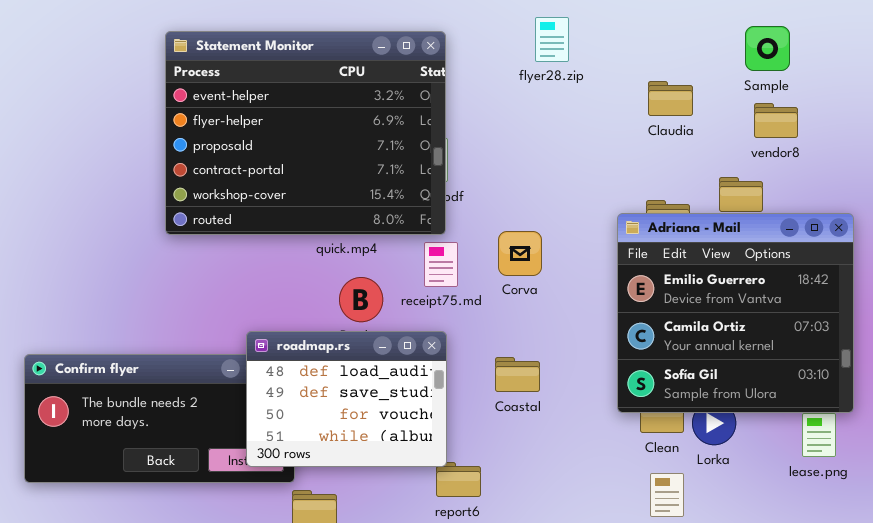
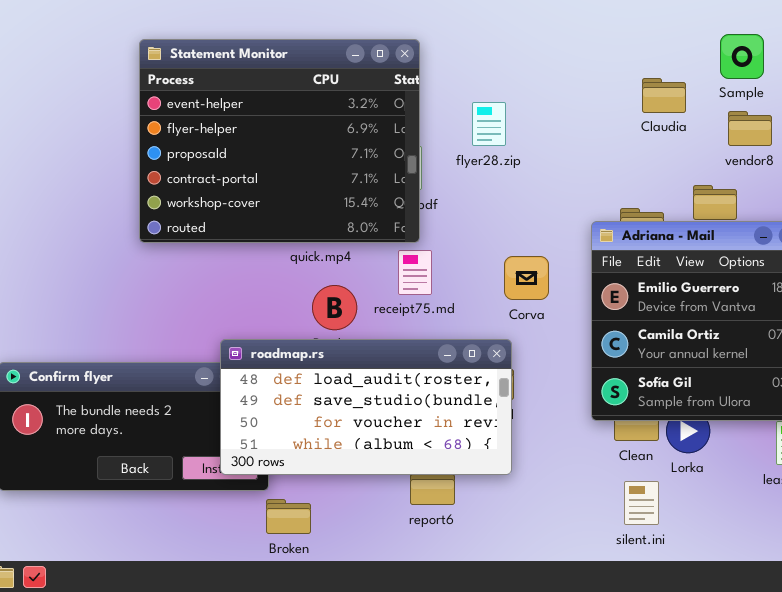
flyer28.zip: [535,17,569,62] -> [472,102,506,146], moved
Claudia: [648,81,693,116] -> [642,78,686,113], moved
Corva: [498,231,542,276] -> [504,256,549,300], moved
roadmap.rs: [246,331,447,467] -> [220,339,512,475], resized

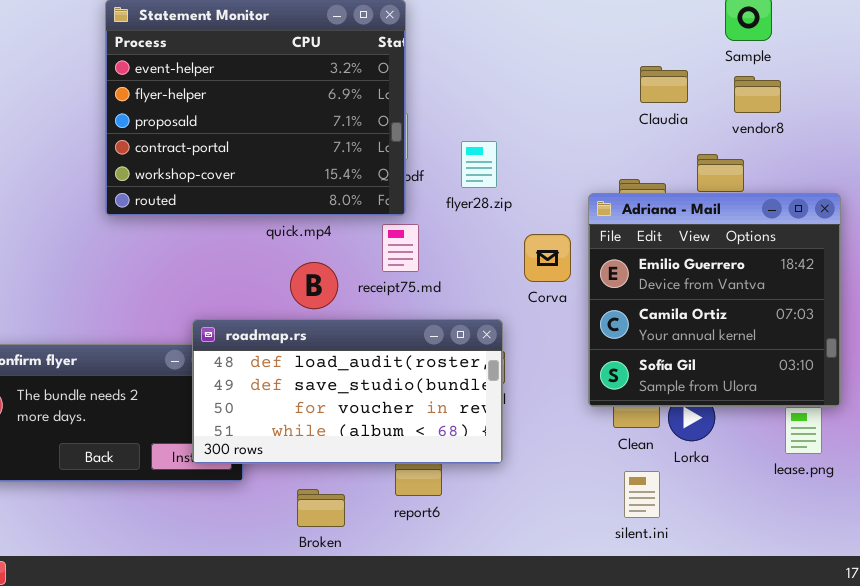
Claudia: [642,78,686,113] -> [640,66,688,103], moved
flyer28.zip: [472,102,506,146] -> [461,141,497,188], moved
Corva: [504,256,549,300] -> [524,234,571,282], moved
Broken: [266,499,311,534] -> [297,489,345,527], moved

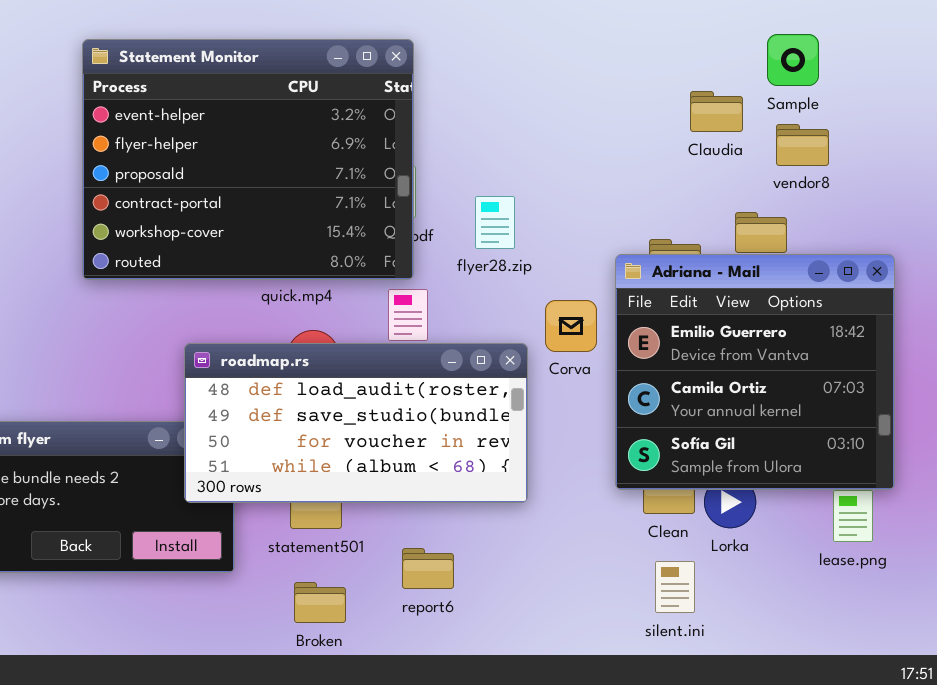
Claudia: [640,66,688,103] -> [690,91,743,132], moved
roadmap.rs: [192,319,503,464] -> [184,343,528,503], moved

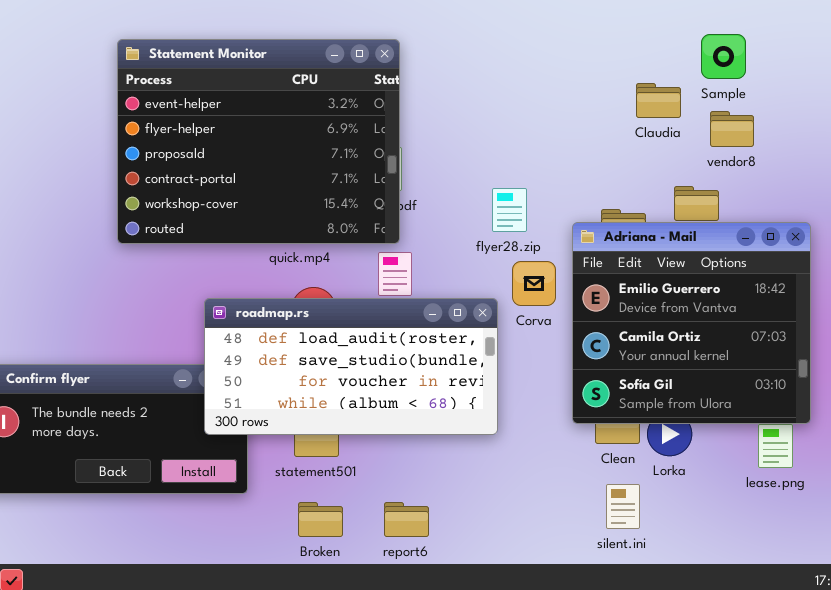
flyer28.zip: [475,196,515,249] -> [492,188,527,232], moved
report6: [402,548,454,589] -> [384,502,429,537], moved

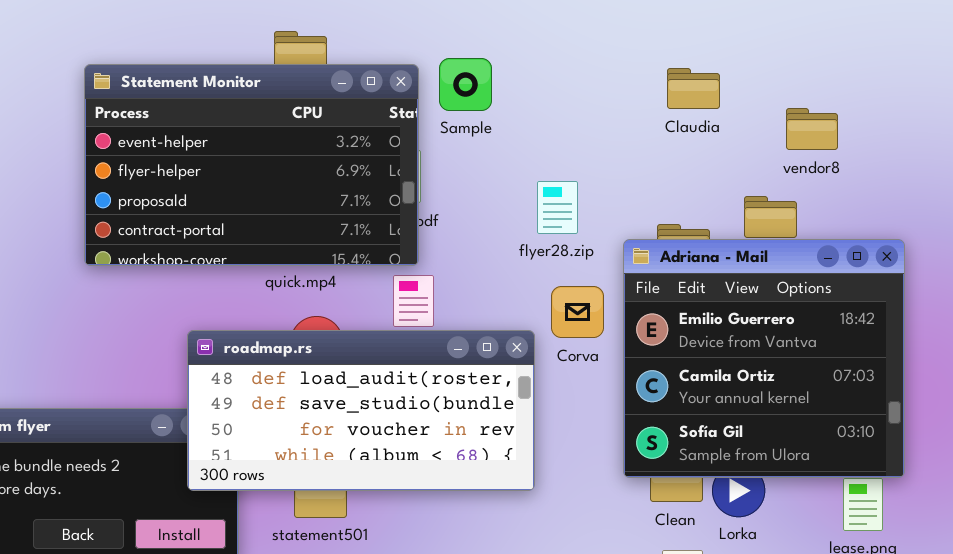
Sample: [701,34,746,79] -> [439,58,492,111], moved
Statement Monitor: [117,39,400,244] -> [84,64,419,266], resized
Claudia: [636,83,681,118] -> [667,68,720,109], moved
flyer28.zip: [492,188,527,232] -> [537,181,578,234], moved

